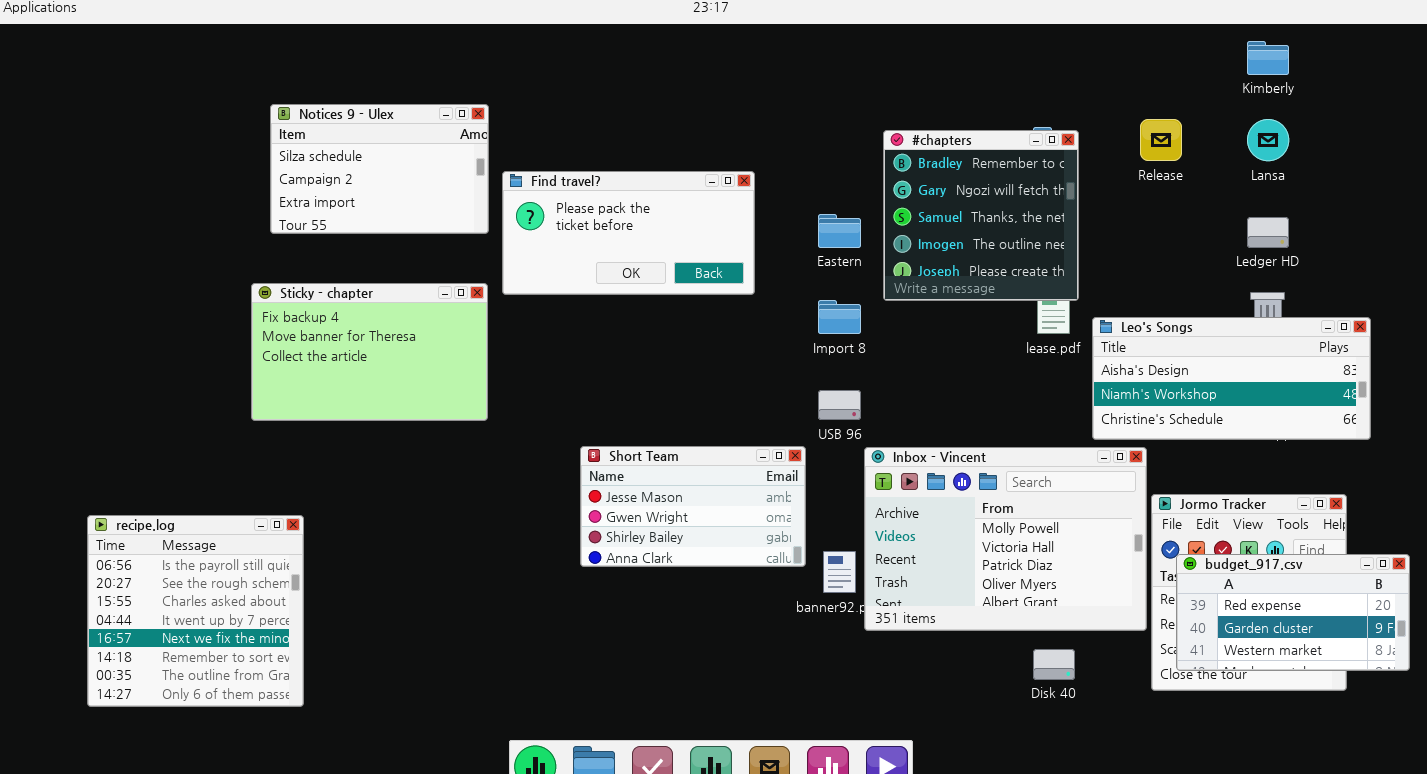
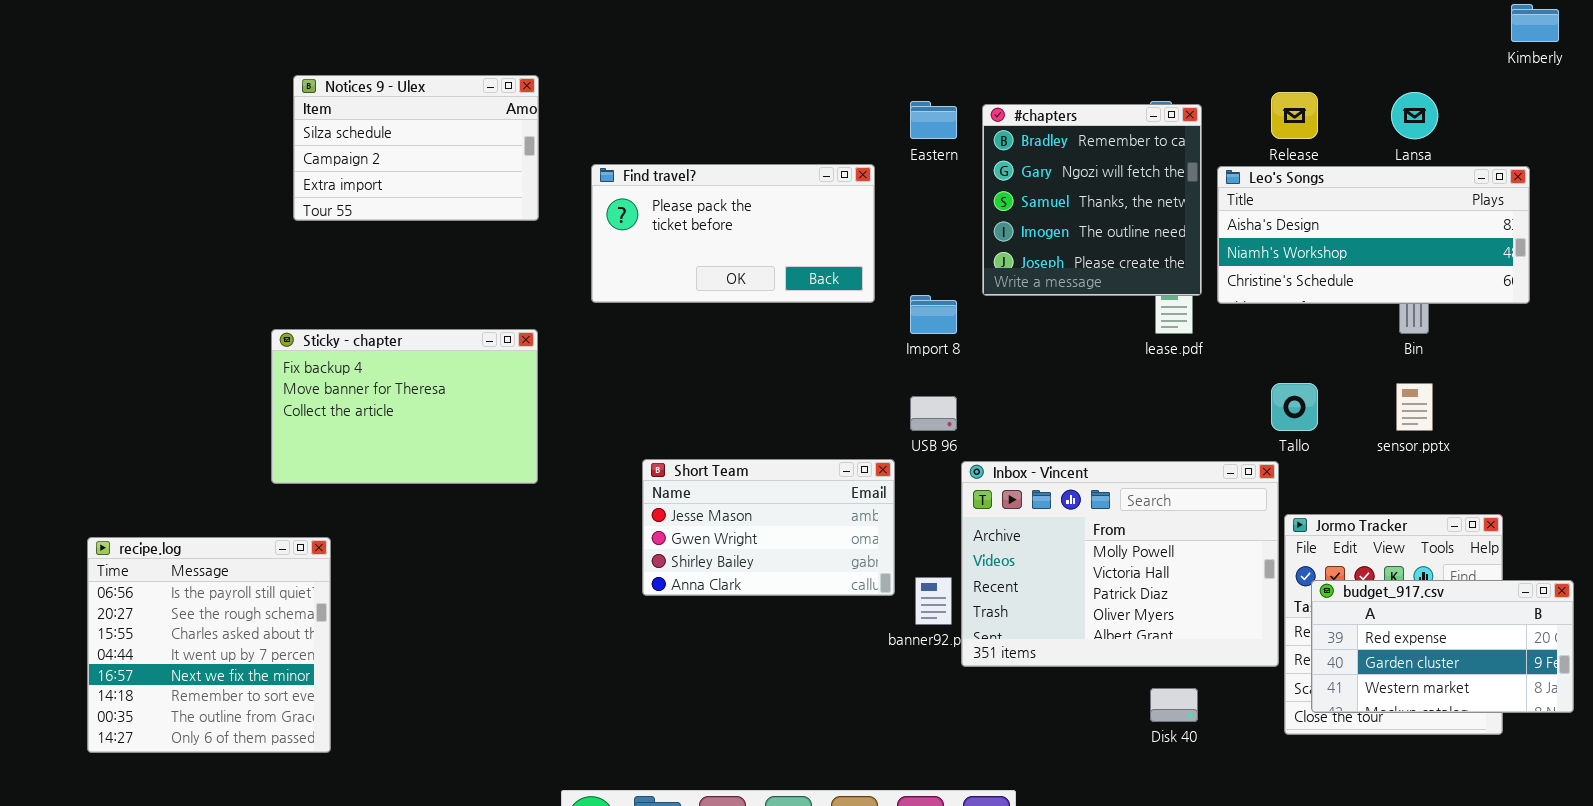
Kimberly: [1247,41,1289,75] -> [1511,4,1559,42], moved
Find travel?: [502,171,755,295] -> [591,164,875,303], moved
Eastern: [818,214,861,248] -> [910,101,957,139], moved
Sticky - chapter: [251,283,488,421] -> [271,329,538,484], moved
Leo's Songs: [1092,317,1371,440] -> [1217,166,1530,304], moved

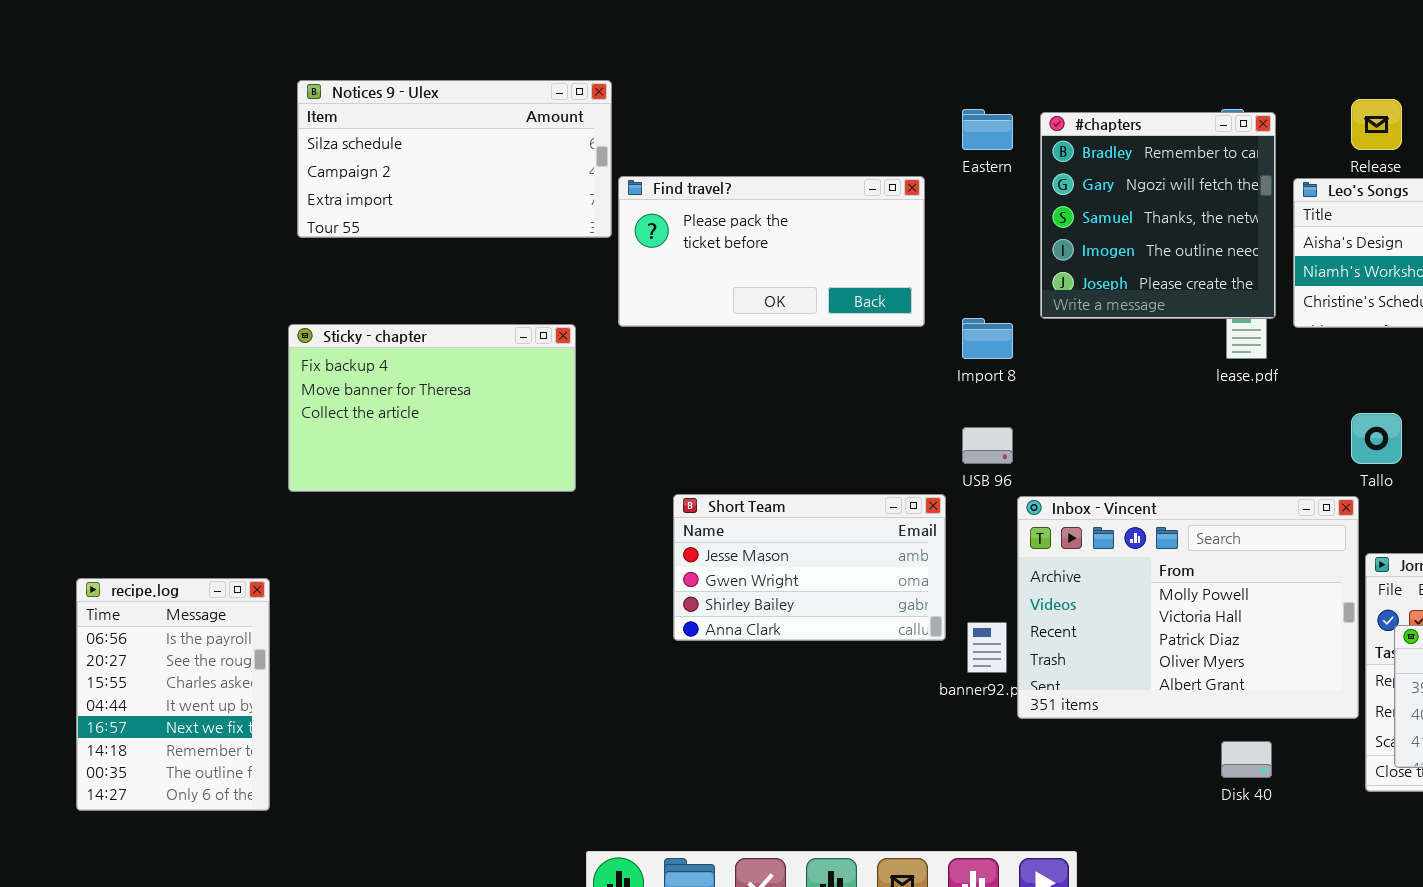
Notices 9 - Ulex: [293,75,539,221] -> [297,80,612,238], resized
Sticky - chapter: [271,329,538,484] -> [288,324,576,492], moved
recipe.log: [87,537,331,753] -> [76,578,270,811], resized

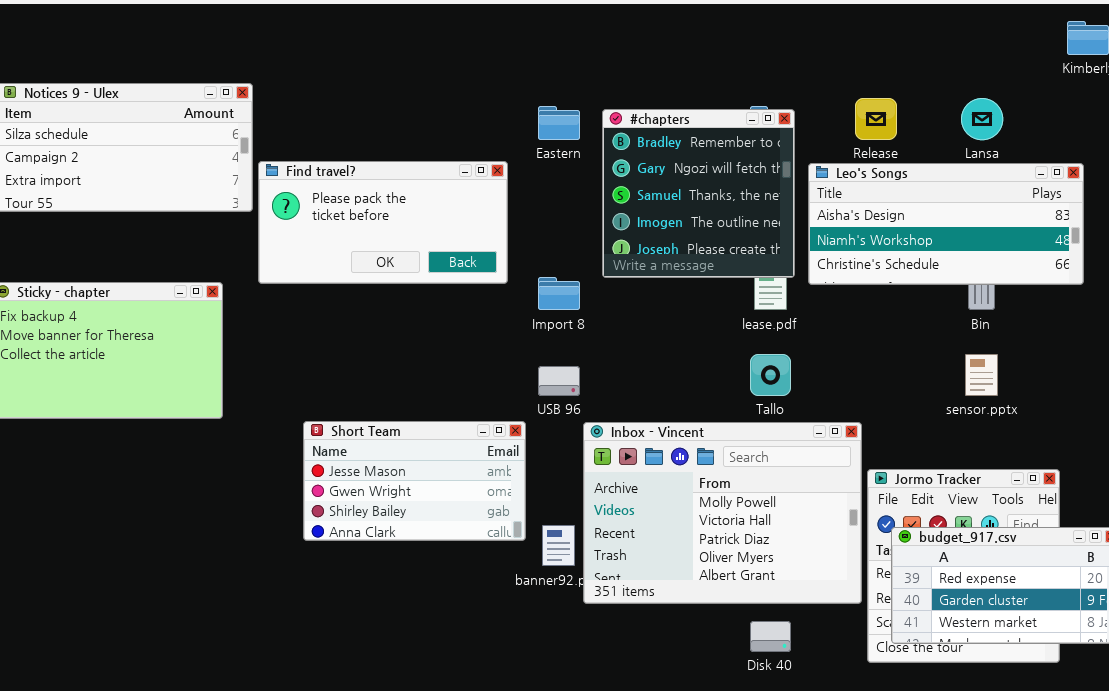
Tallo: [1351,413,1402,464] -> [750,354,791,396], moved

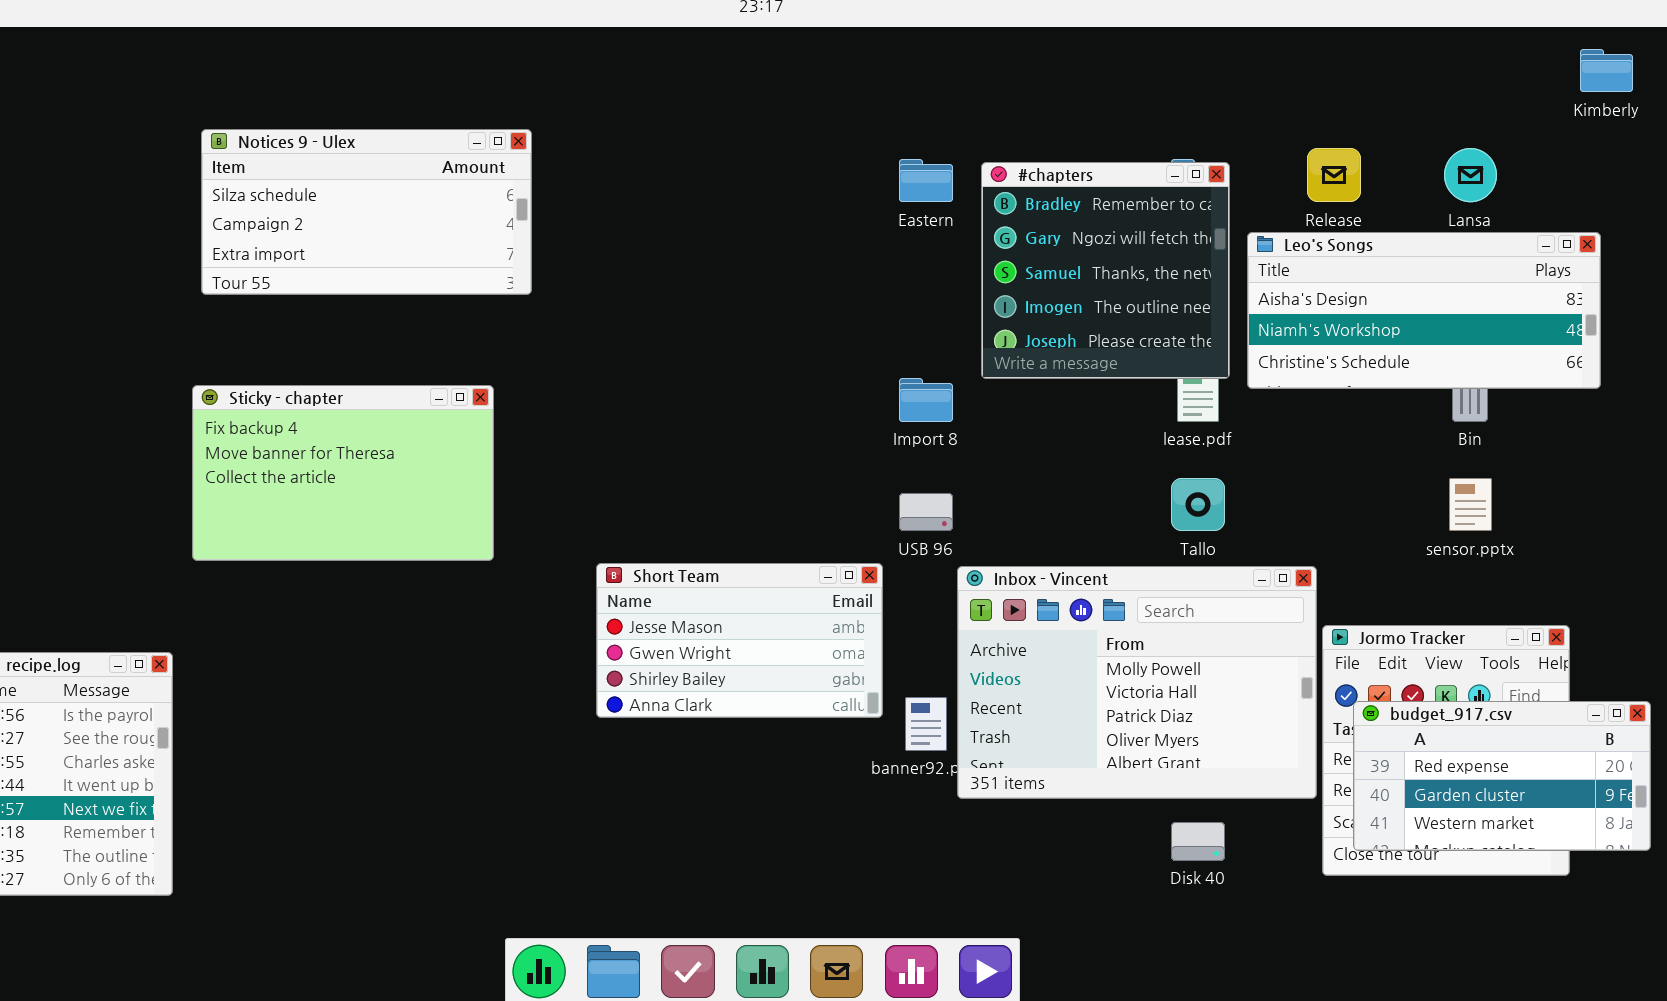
Find travel?: [258,161,508,284] -> none, closed

